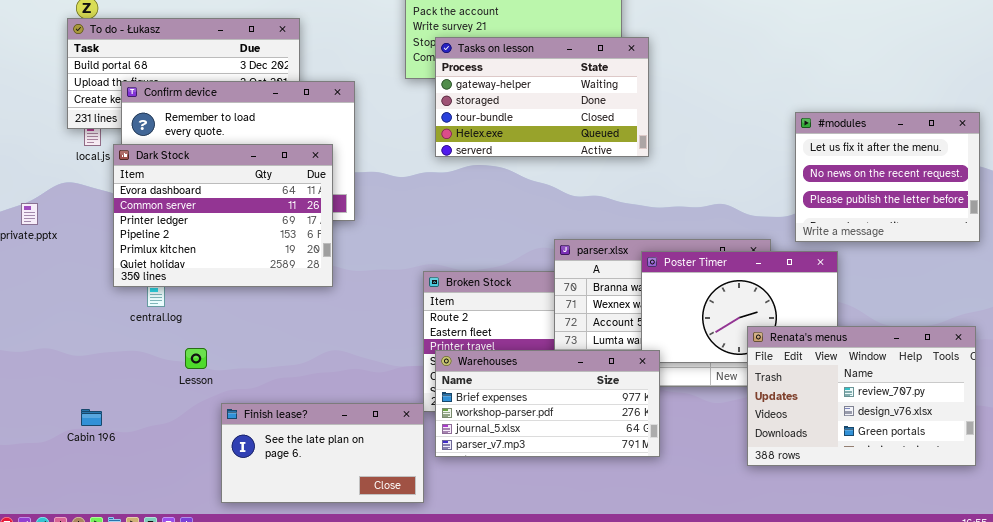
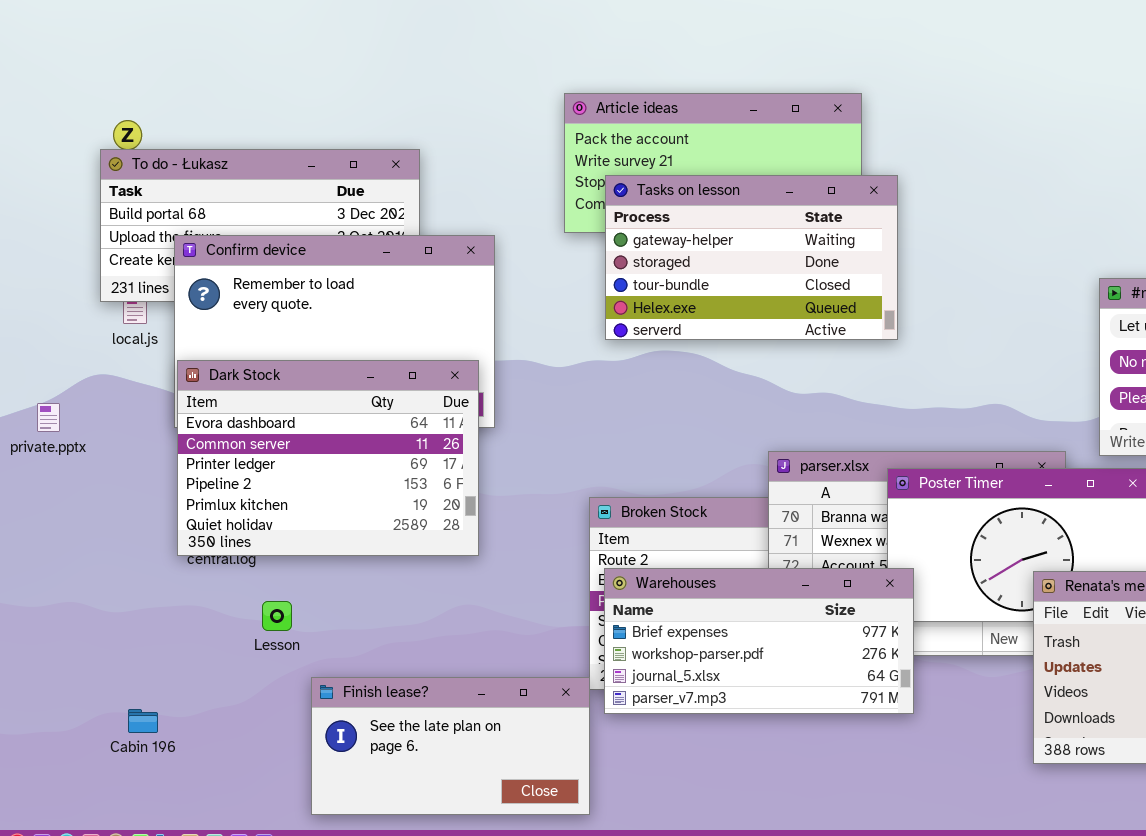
Dark Stock: [113,144,333,287] -> [177,360,479,556], moved
Warehouses: [435,350,660,457] -> [604,568,914,714], moved
Cabin 196: [81,409,102,426] -> [128,709,158,733], moved

